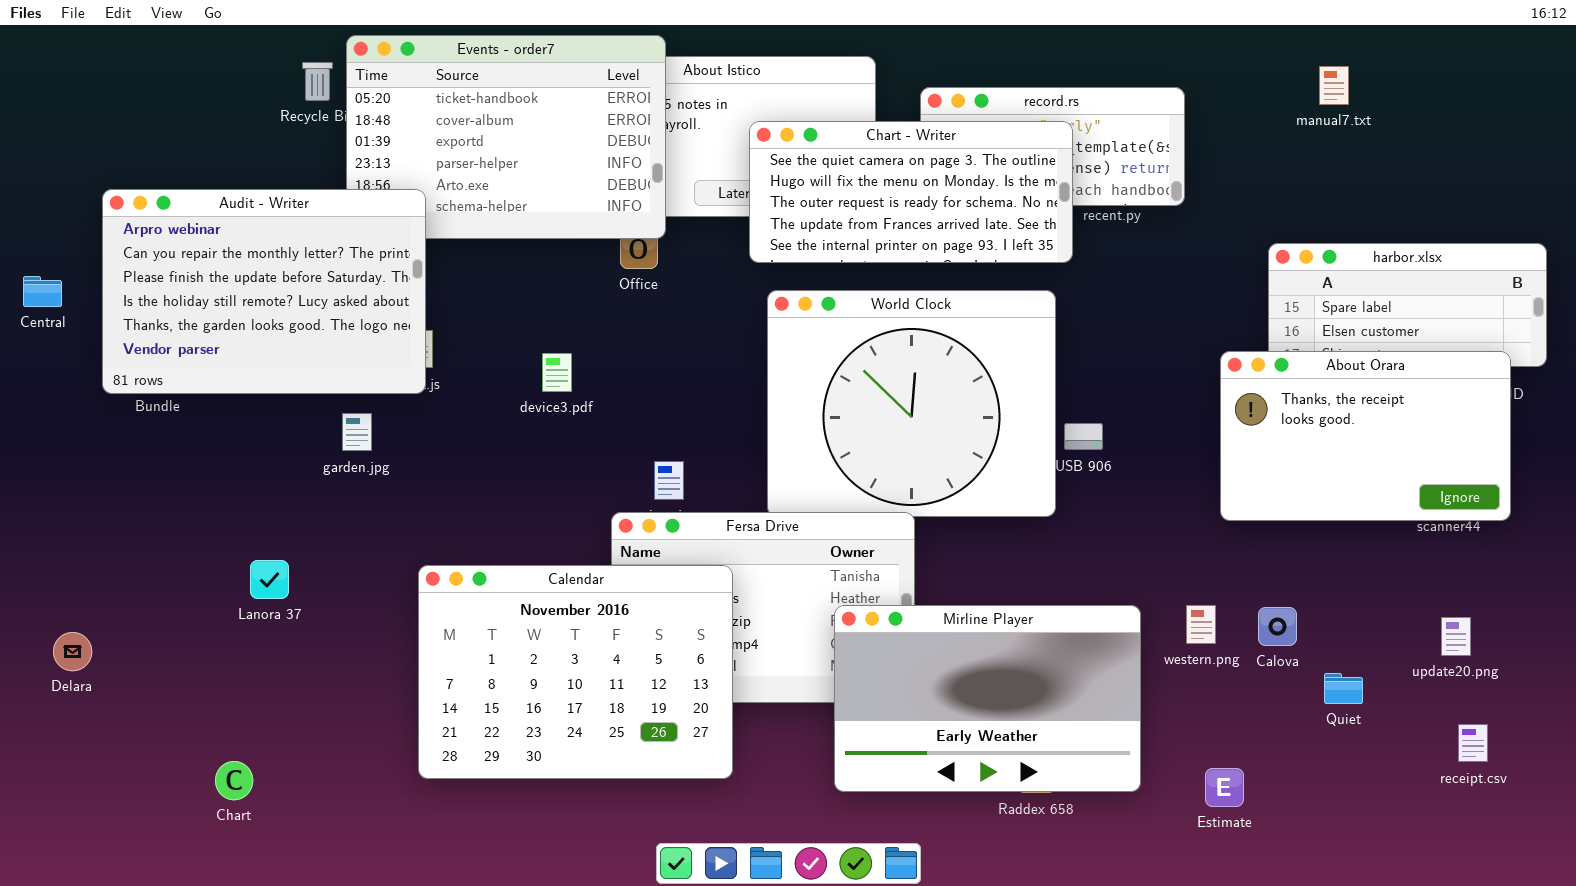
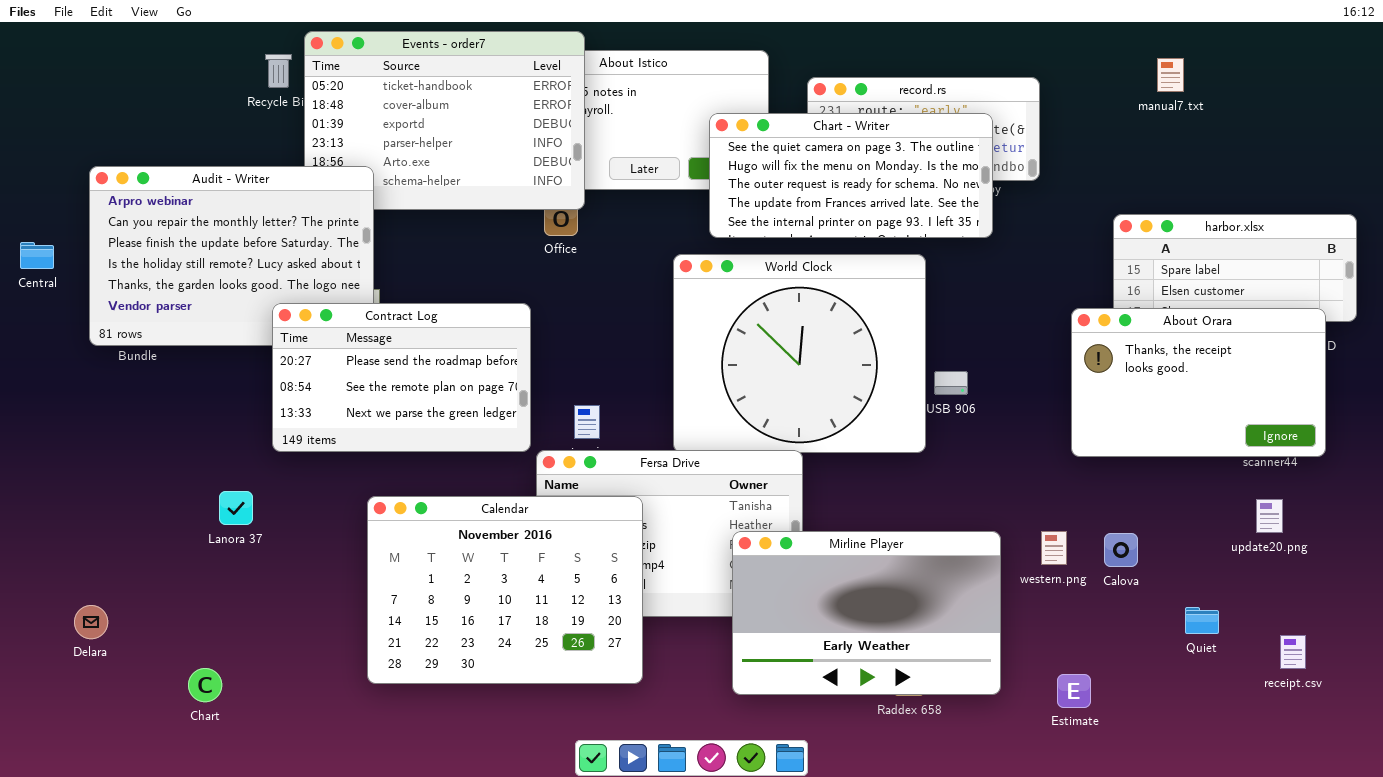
Chart - Writer: [749,121,1073,263] -> [709,113,993,238], moved
Contract Log: none -> [272,303,531,452], opened
update20.png: [1441,617,1471,656] -> [1256,499,1283,533], moved
Delara: [53,632,92,671] -> [74,605,108,639], moved
Quiet: [1324,673,1363,704] -> [1185,607,1219,634], moved

